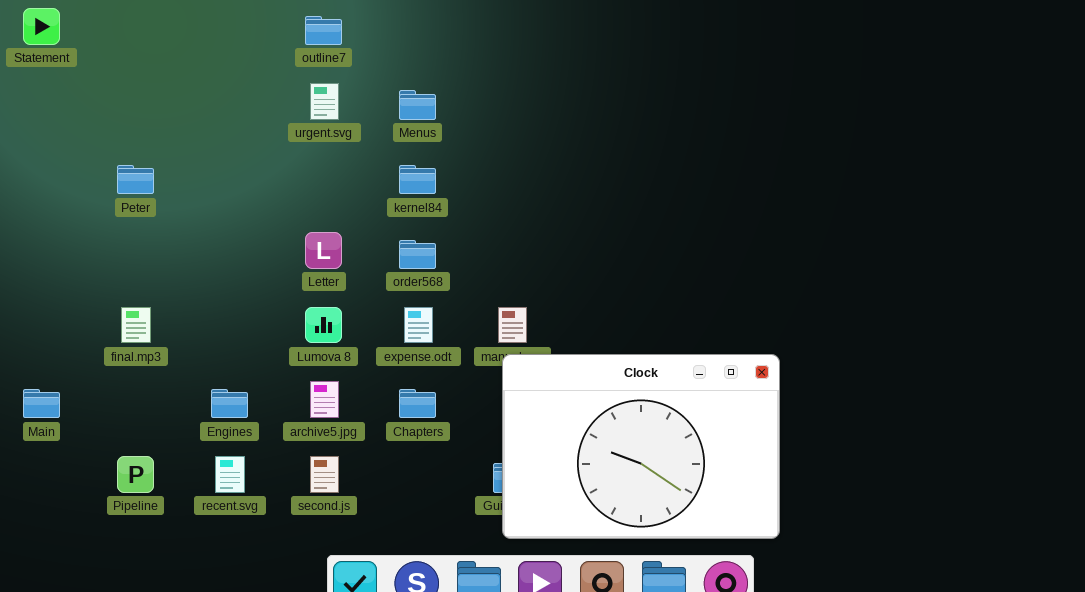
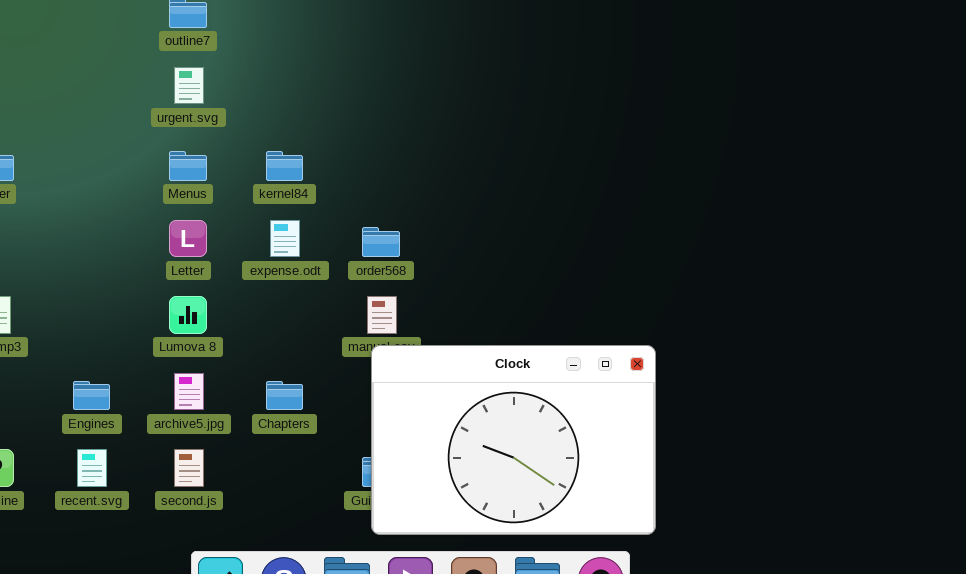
Menus: [399,90,436,120] -> [169,151,207,181], moved
order568: [399,240,436,269] -> [362,227,400,257], moved
expense.odt: [404,307,433,343] -> [270,220,300,257], moved

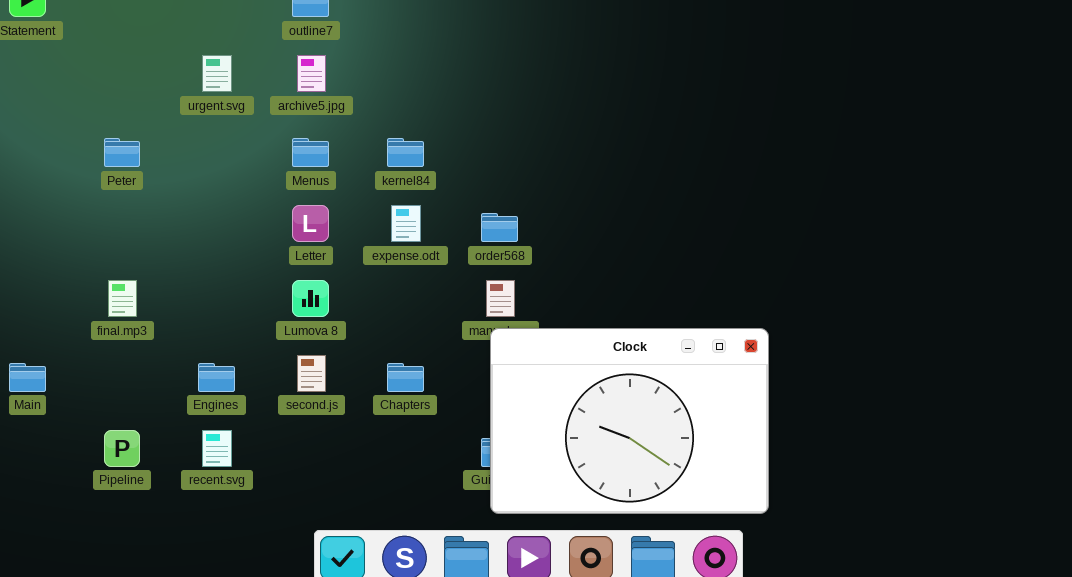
urgent.svg: [174,67,204,104] -> [202,55,232,92], moved
archive5.jpg: [174,373,204,410] -> [297,55,326,92], moved
second.js: [174,449,204,487] -> [297,355,326,392], moved

